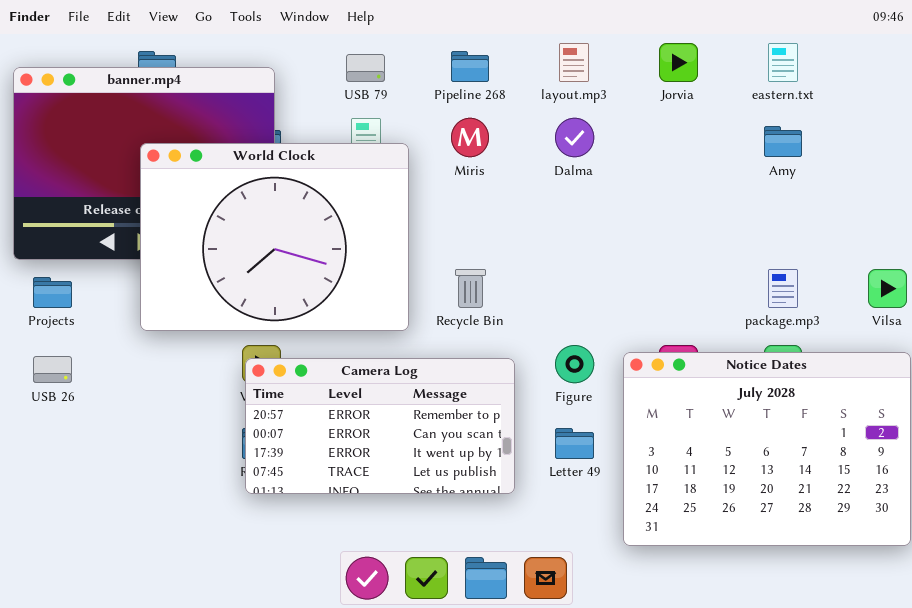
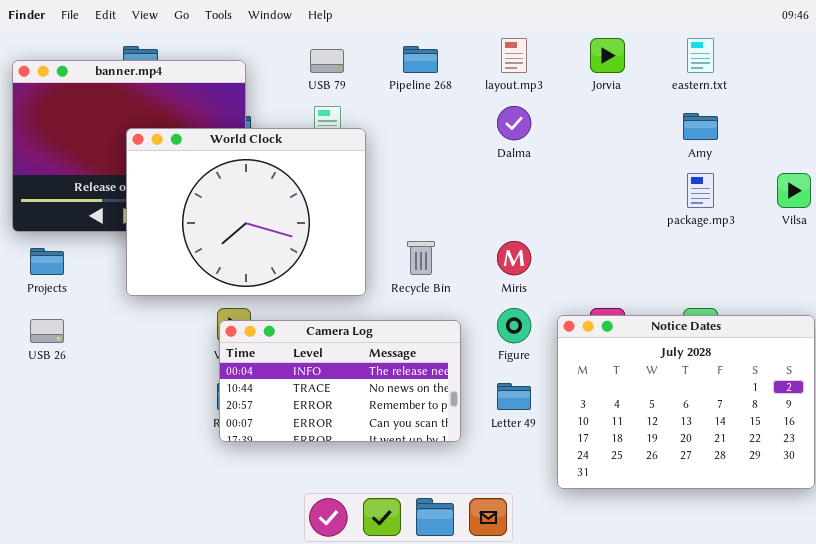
Miris: [451,118,489,157] -> [497,241,531,275], moved
package.mp3: [768,269,798,308] -> [687,173,714,208], moved
Vilsa: [868,269,907,308] -> [777,173,811,208], moved
Camera Log: [245,358,515,494] -> [219,320,461,442], scrolled up 2 rows

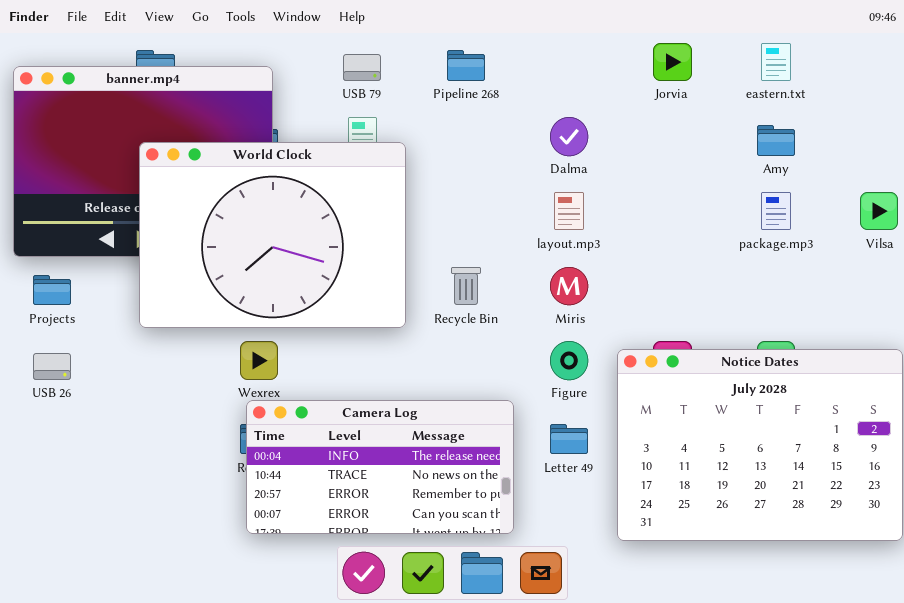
layout.mp3: [501,38,527,73] -> [554,192,584,230], moved
Camera Log: [219,320,461,442] -> [246,400,514,534], moved

